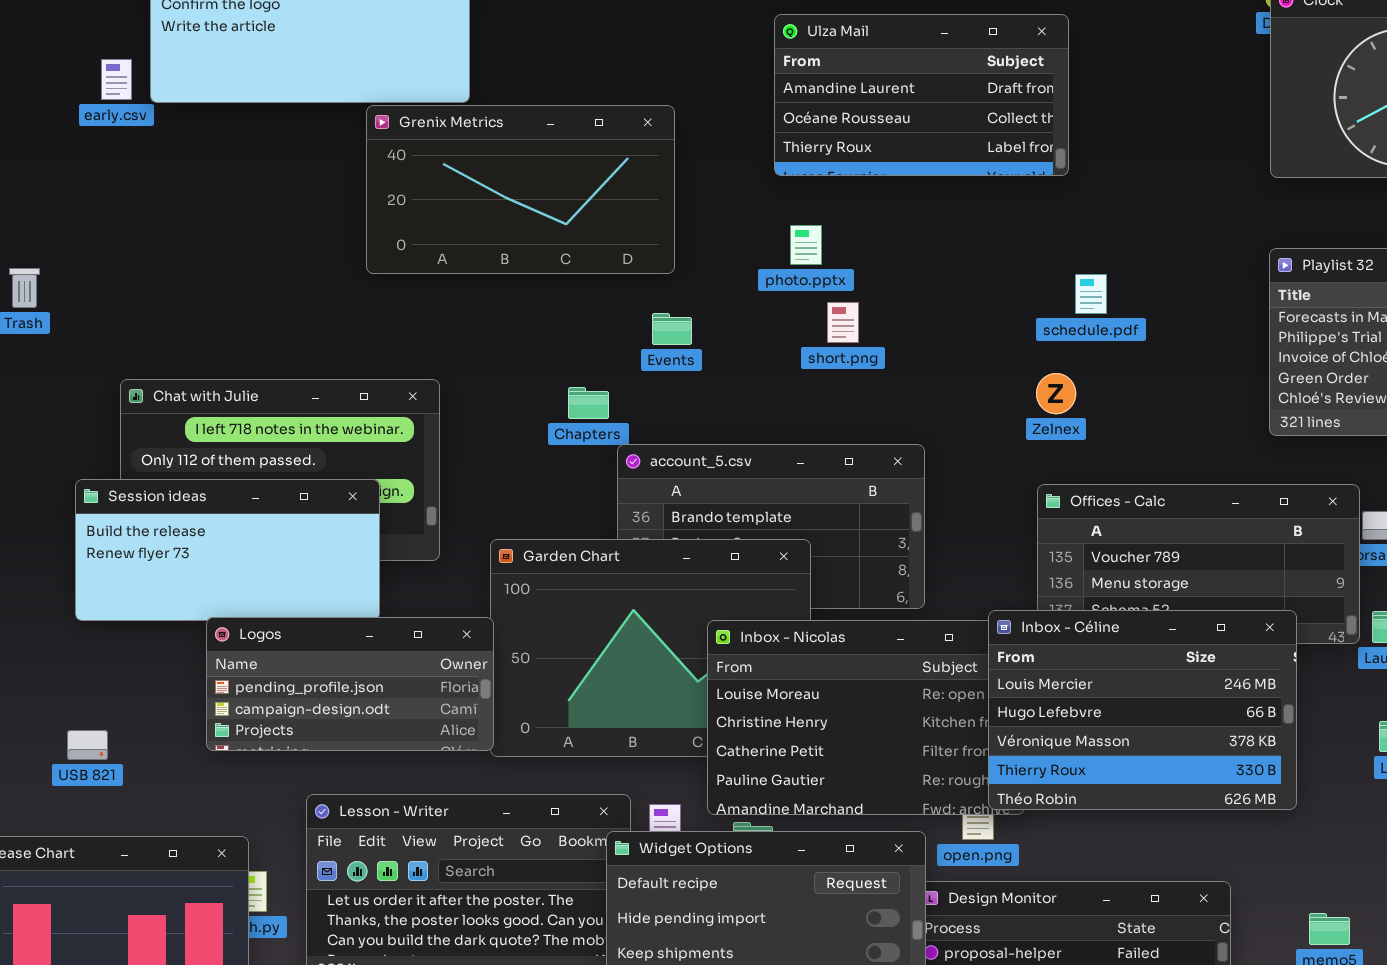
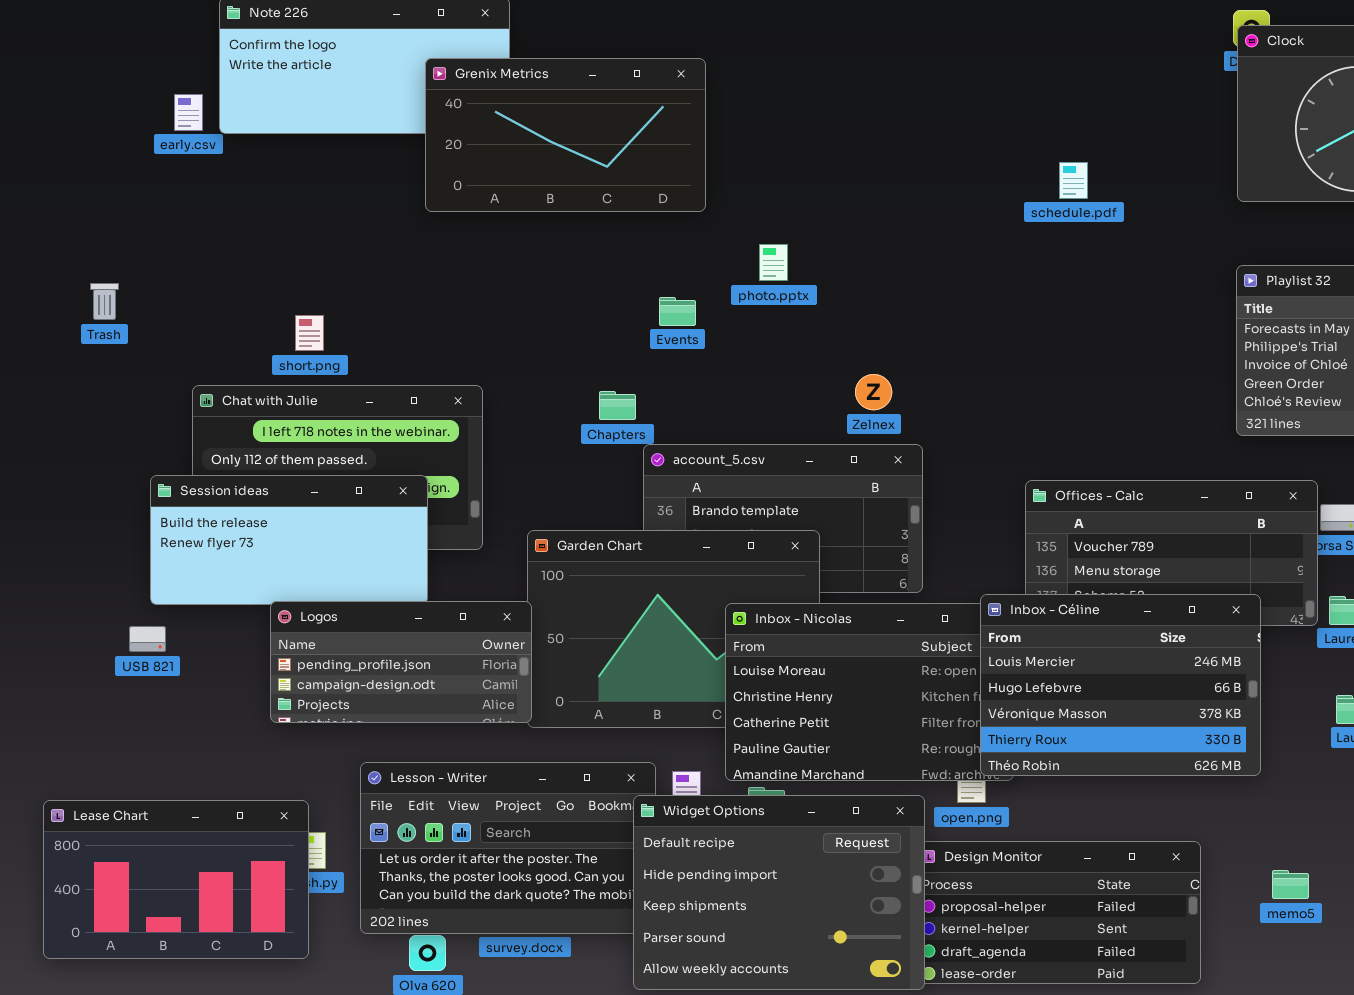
Ulza Mail: [774,14,1069,176] -> none, closed
Grenix Metrics: [366,105,675,274] -> [425,58,706,212], moved
photo.pptx: [790,225,822,265] -> [759,244,788,281], moved
schedule.pdf: [1075,274,1107,314] -> [1059,162,1088,199], moved
short.png: [827,302,859,343] -> [295,315,324,351], moved
Events: [652,313,692,345] -> [659,297,696,326], moved
Zelnex: [1036,373,1076,414] -> [855,374,892,410], moved
USB 821: [67,730,108,760] -> [129,626,166,652], moved

